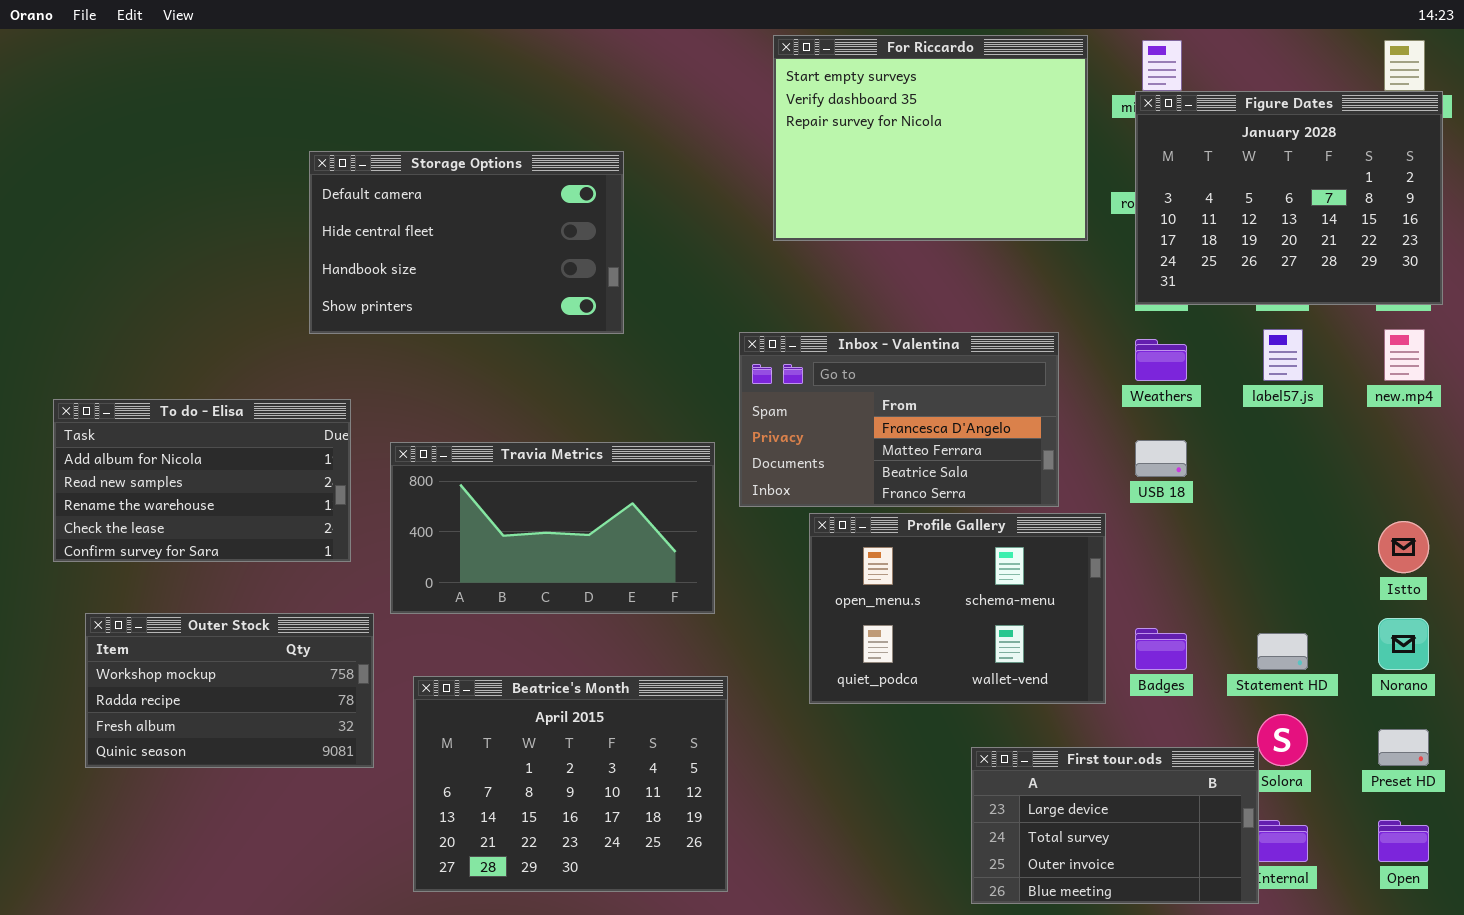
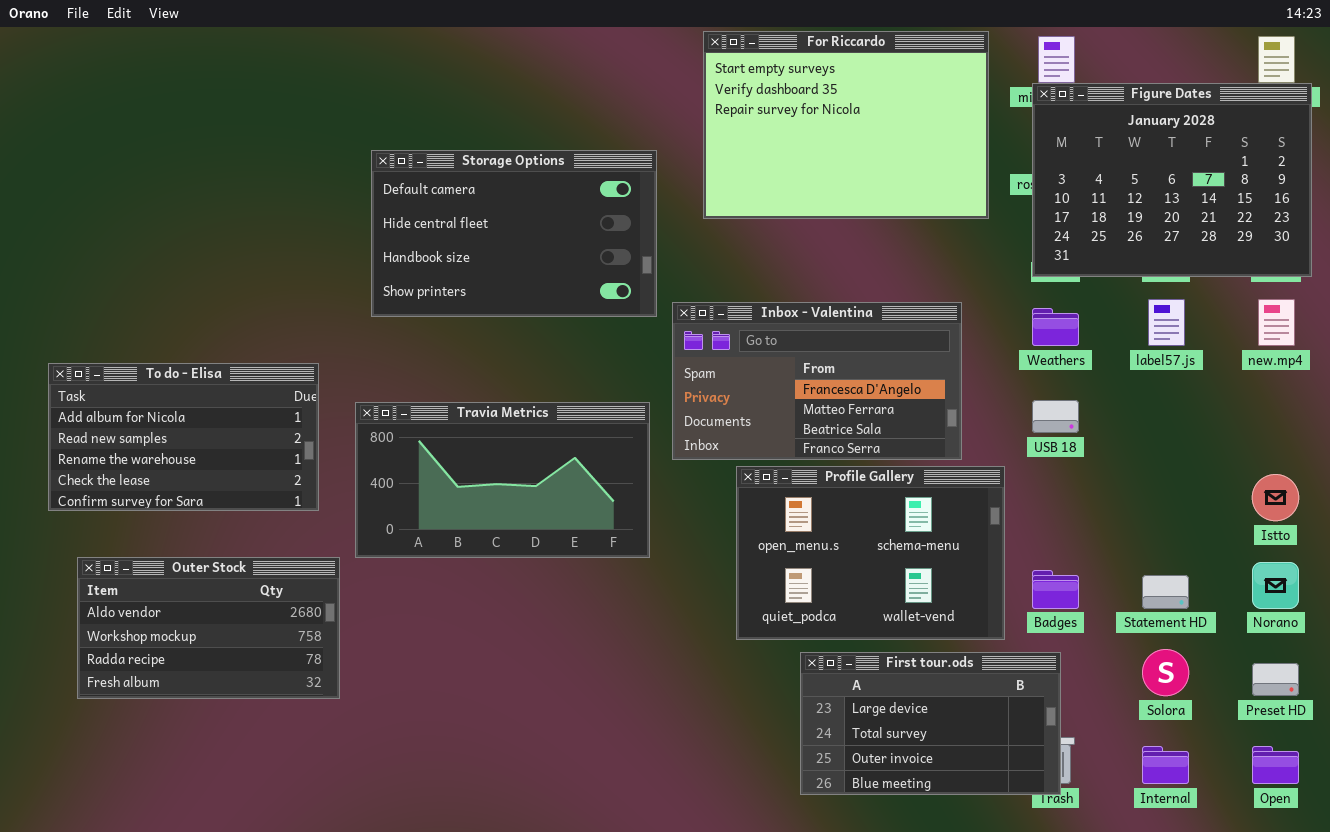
Storage Options: [309,151,624,334] -> [371,150,657,317], moved
Outer Stock: [85,613,374,768] -> [77,557,340,699], scrolled up 1 row
Beatrice's Month: [413,676,728,892] -> none, closed
First tour.ods: [971,747,1259,904] -> [800,652,1061,795], moved

